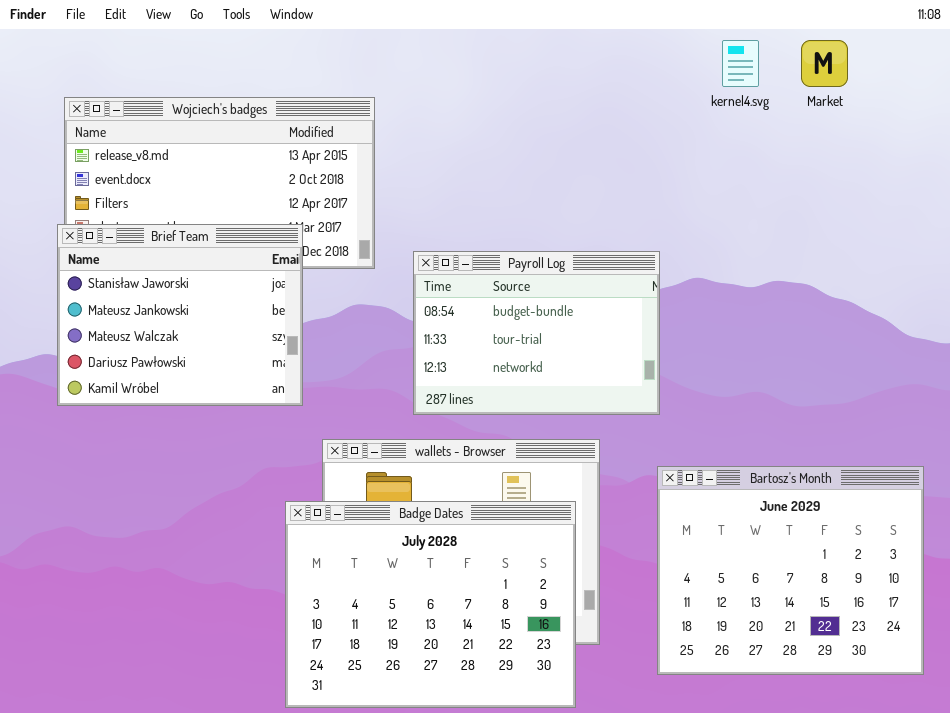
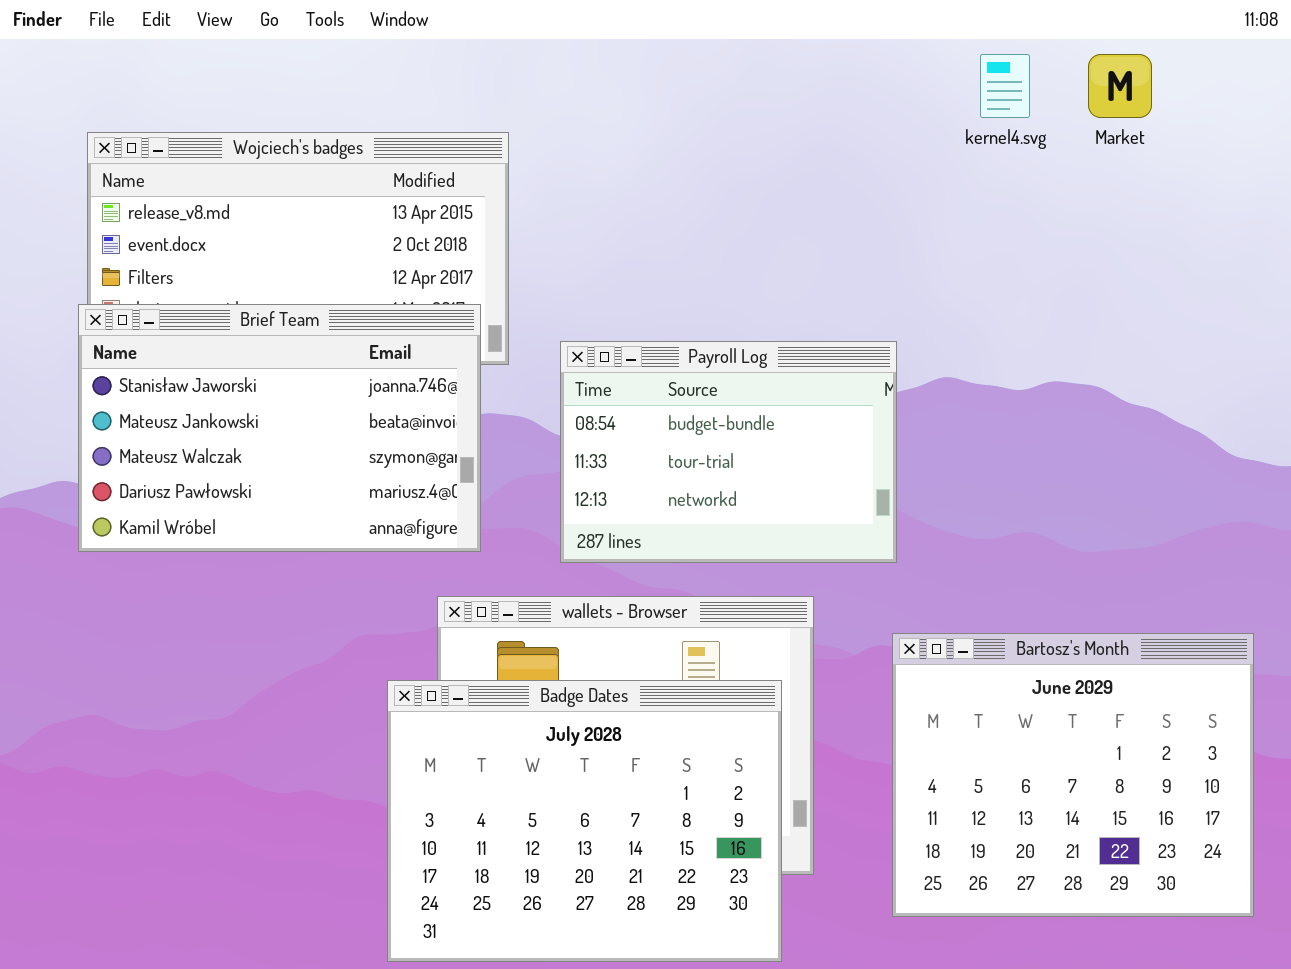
Brief Team: [57,224,303,406] -> [78,304,481,552], resized

